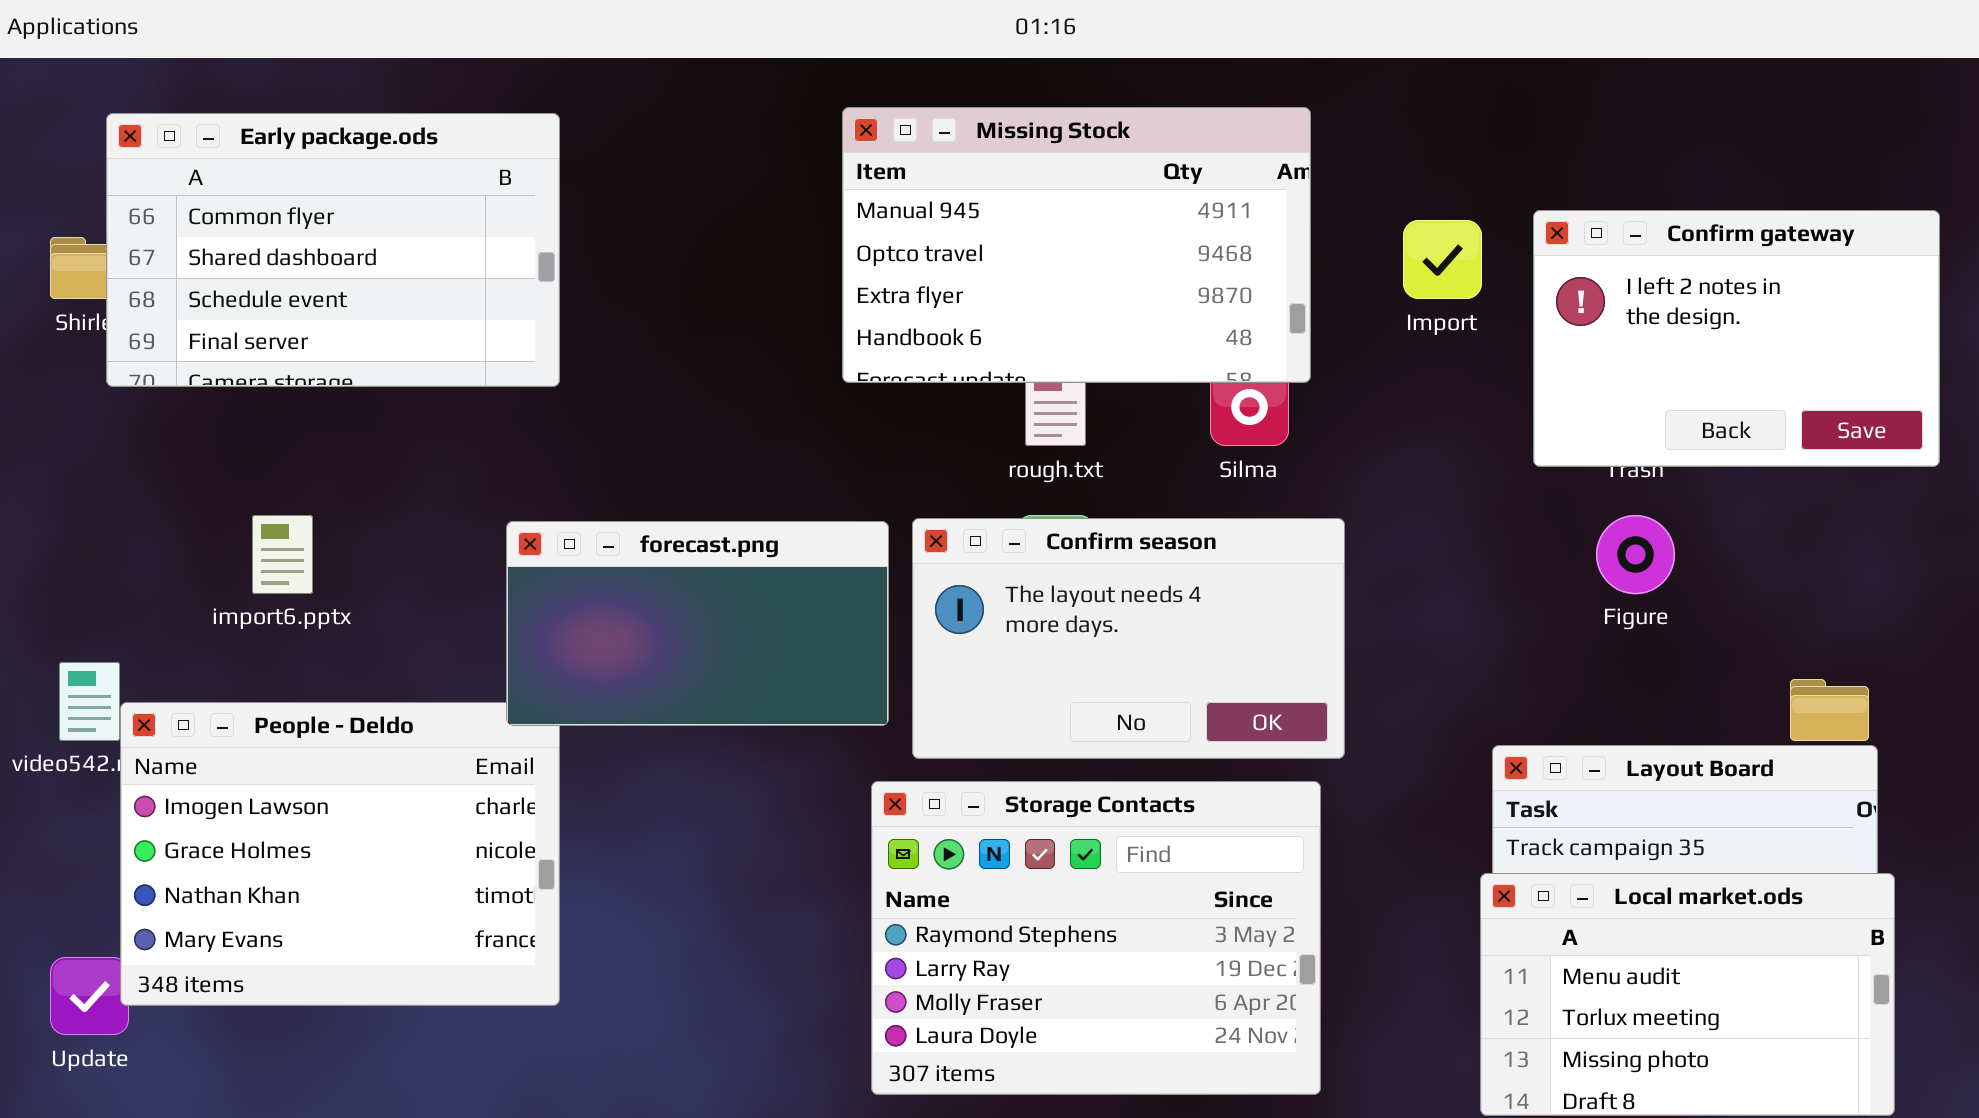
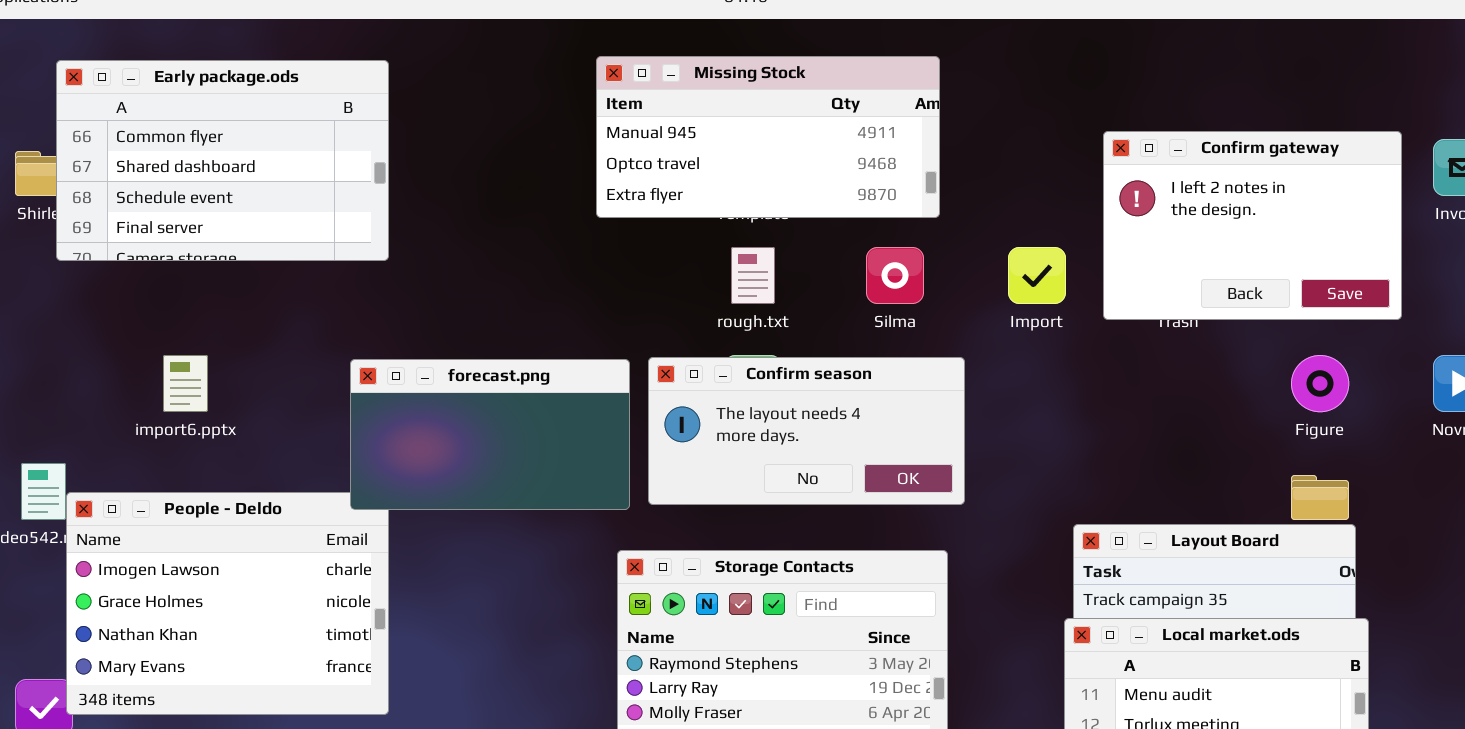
Missing Stock: [842,107,1311,383] -> [596,56,940,218], resized
Import: [1403,220,1482,299] -> [1008,247,1066,304], moved
Figure: [1596,515,1675,594] -> [1291,355,1349,412], moved
Confirm season: [912,518,1345,759] -> [648,357,965,505], resized

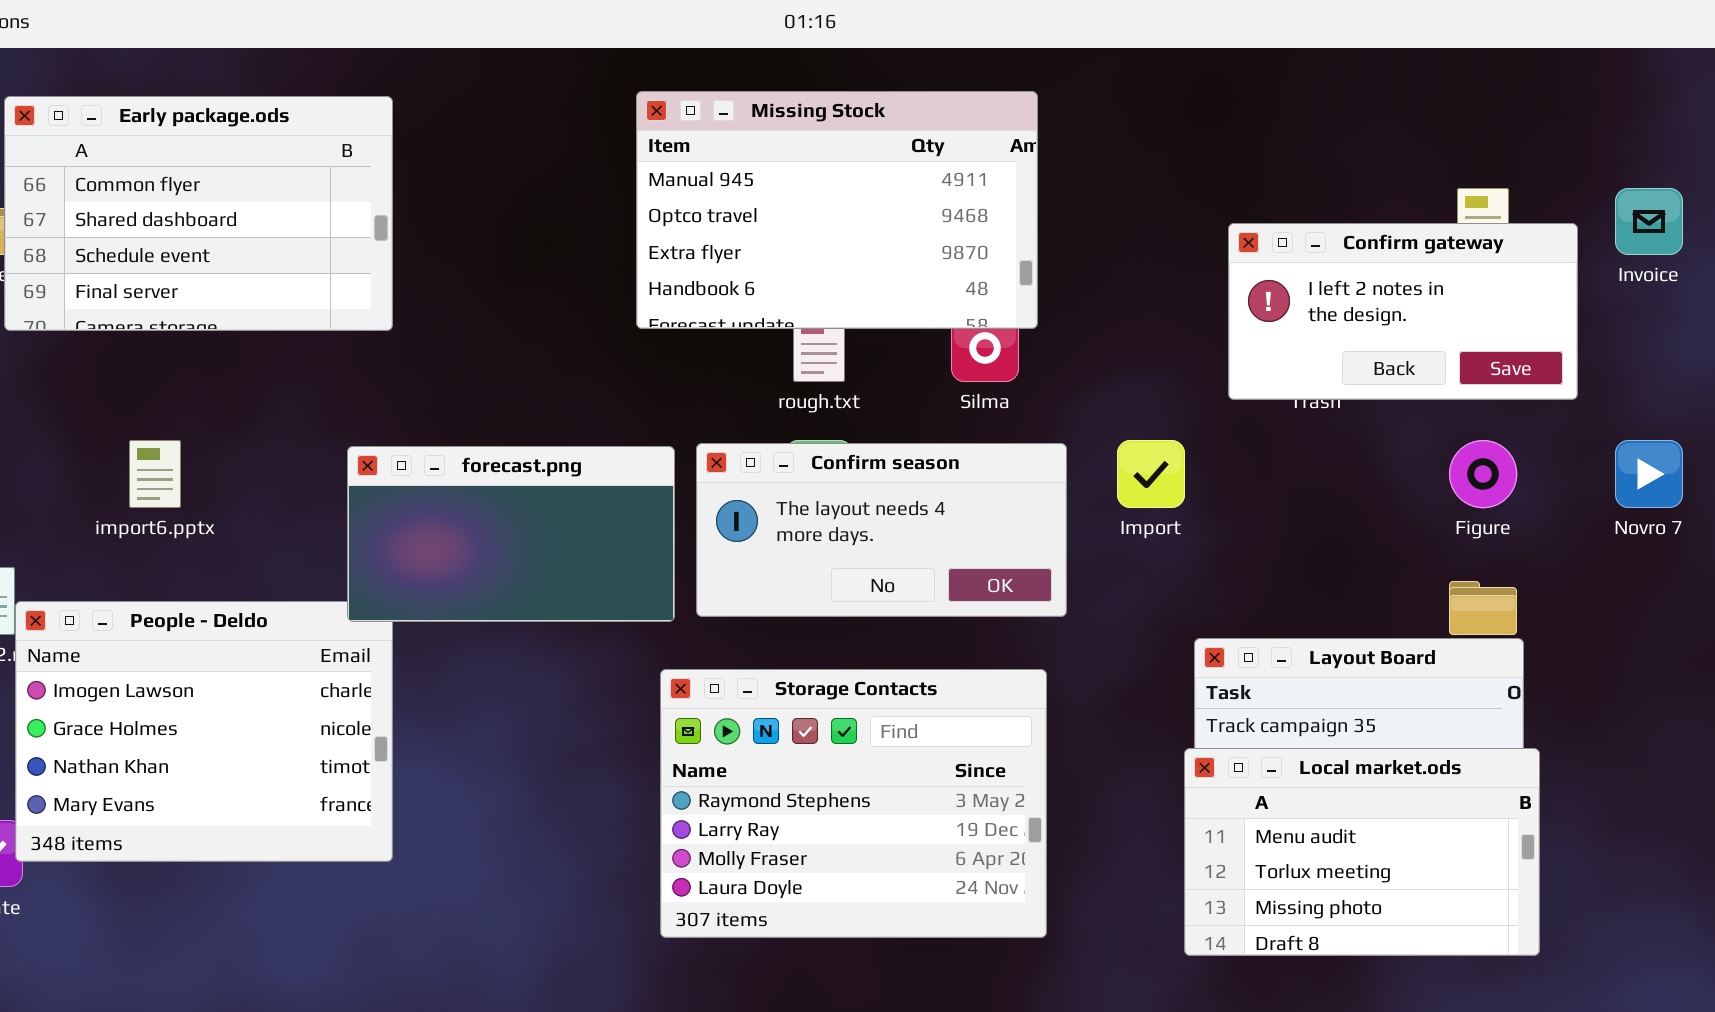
Missing Stock: [596,56,940,218] -> [636,91,1038,329], resized
Confirm gateway: [1103,131,1402,320] -> [1228,223,1578,400], resized
Import: [1008,247,1066,304] -> [1117,440,1185,508], moved

